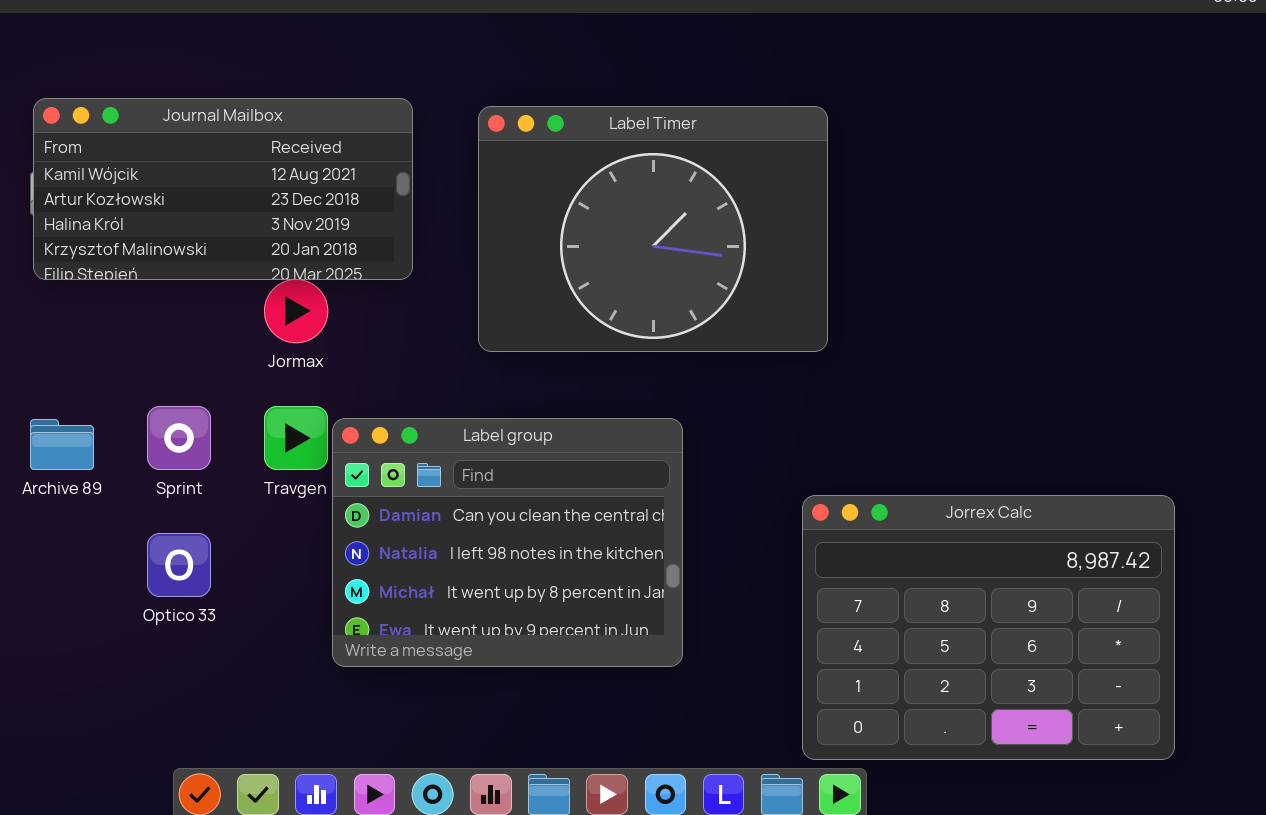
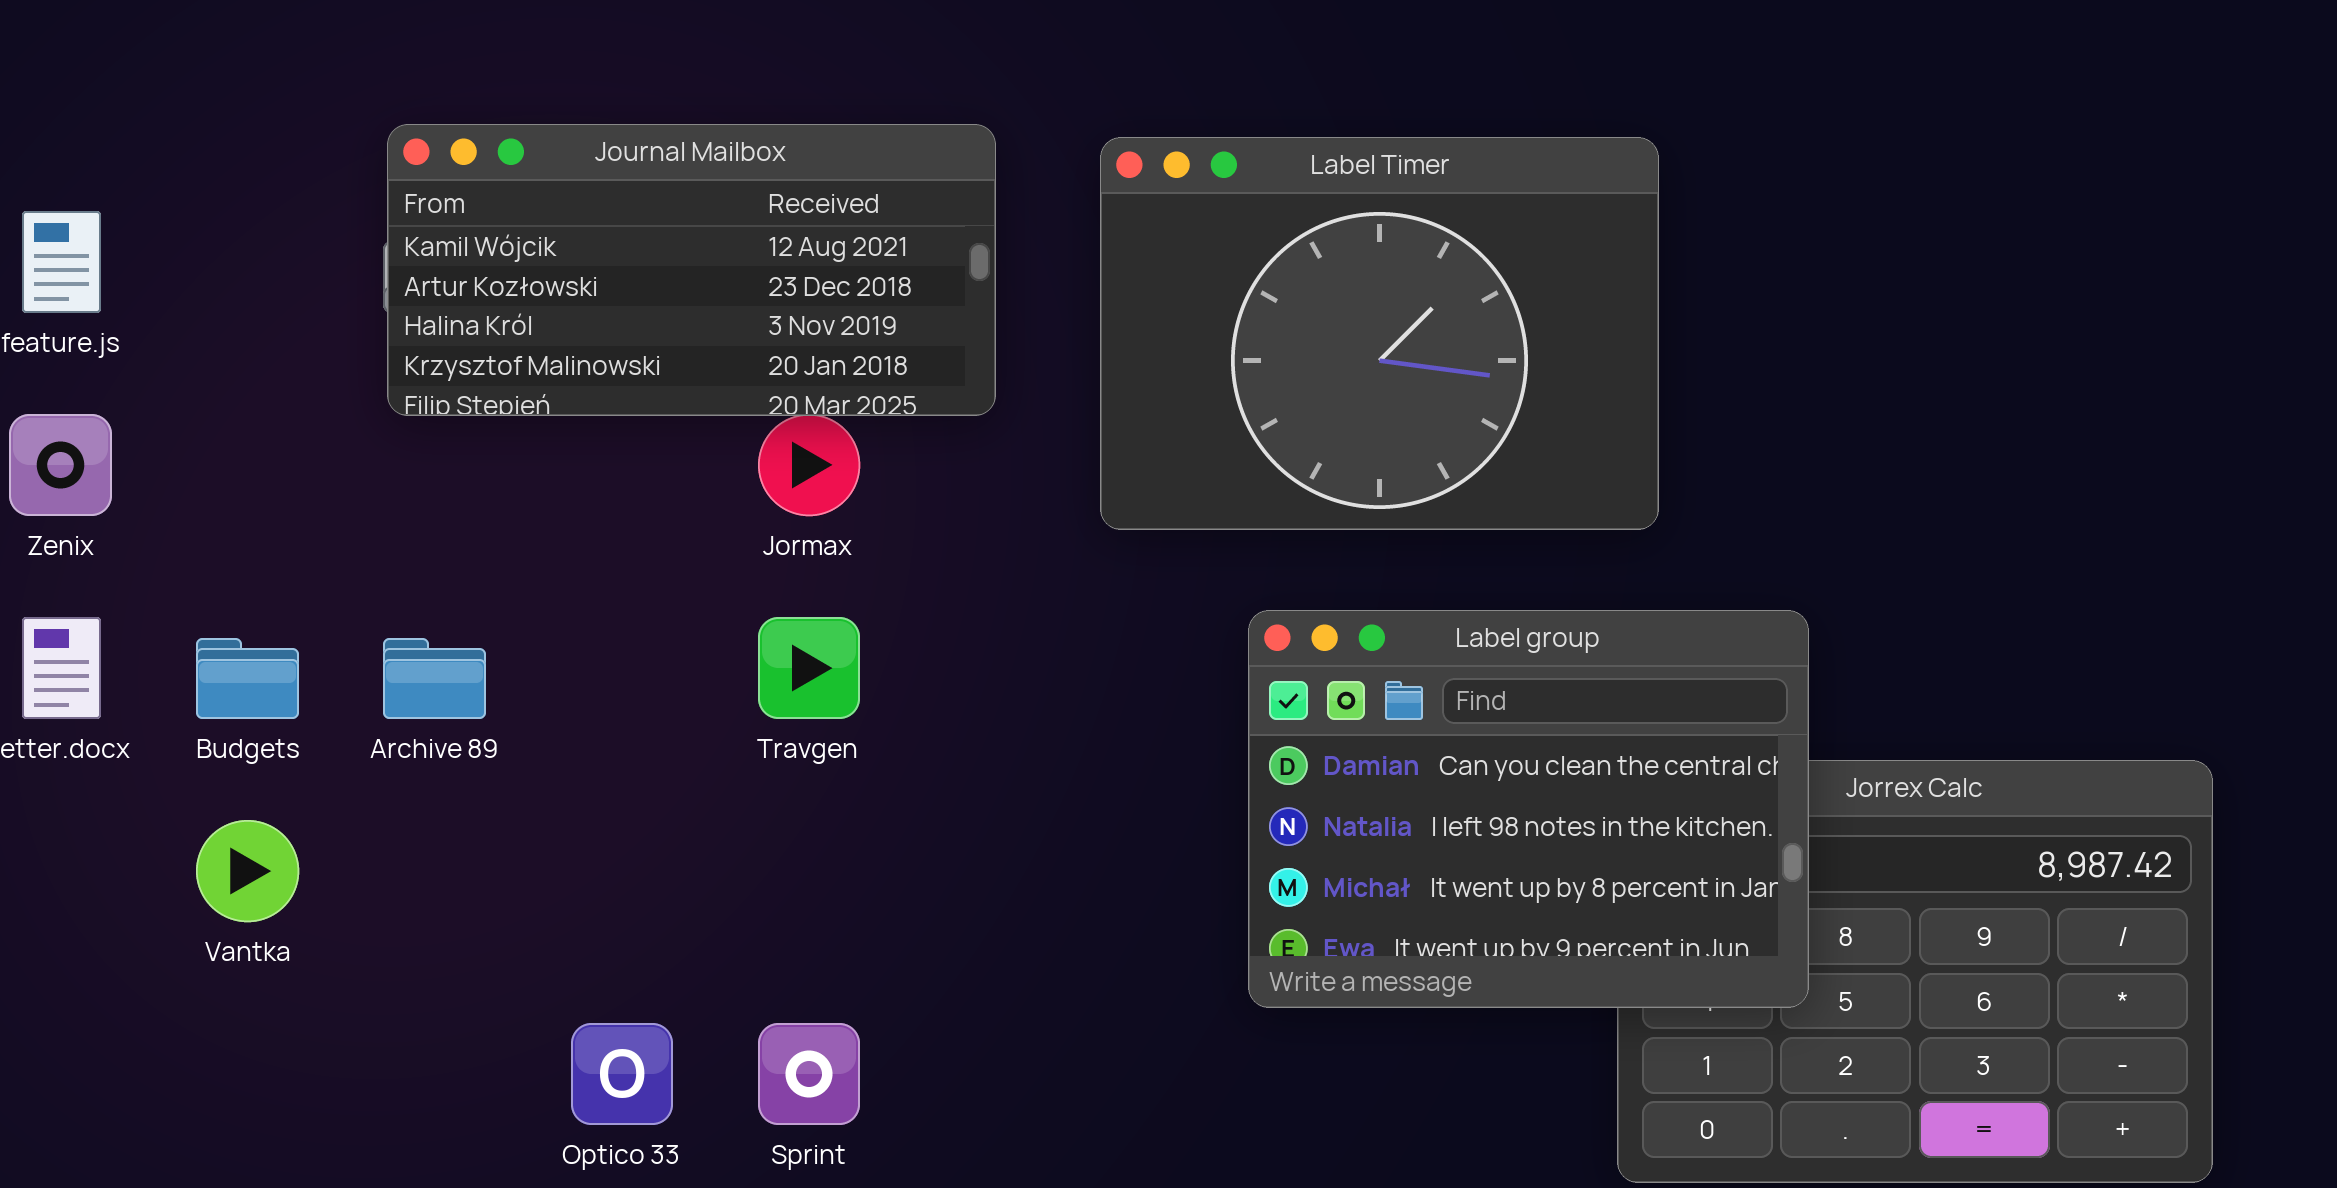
Sprint: [147,406,211,470] -> [758,1023,860,1125], moved
Label group: [332,418,683,667] -> [1248,610,1809,1008], moved
Optico 33: [147,533,211,597] -> [571,1023,673,1125], moved

